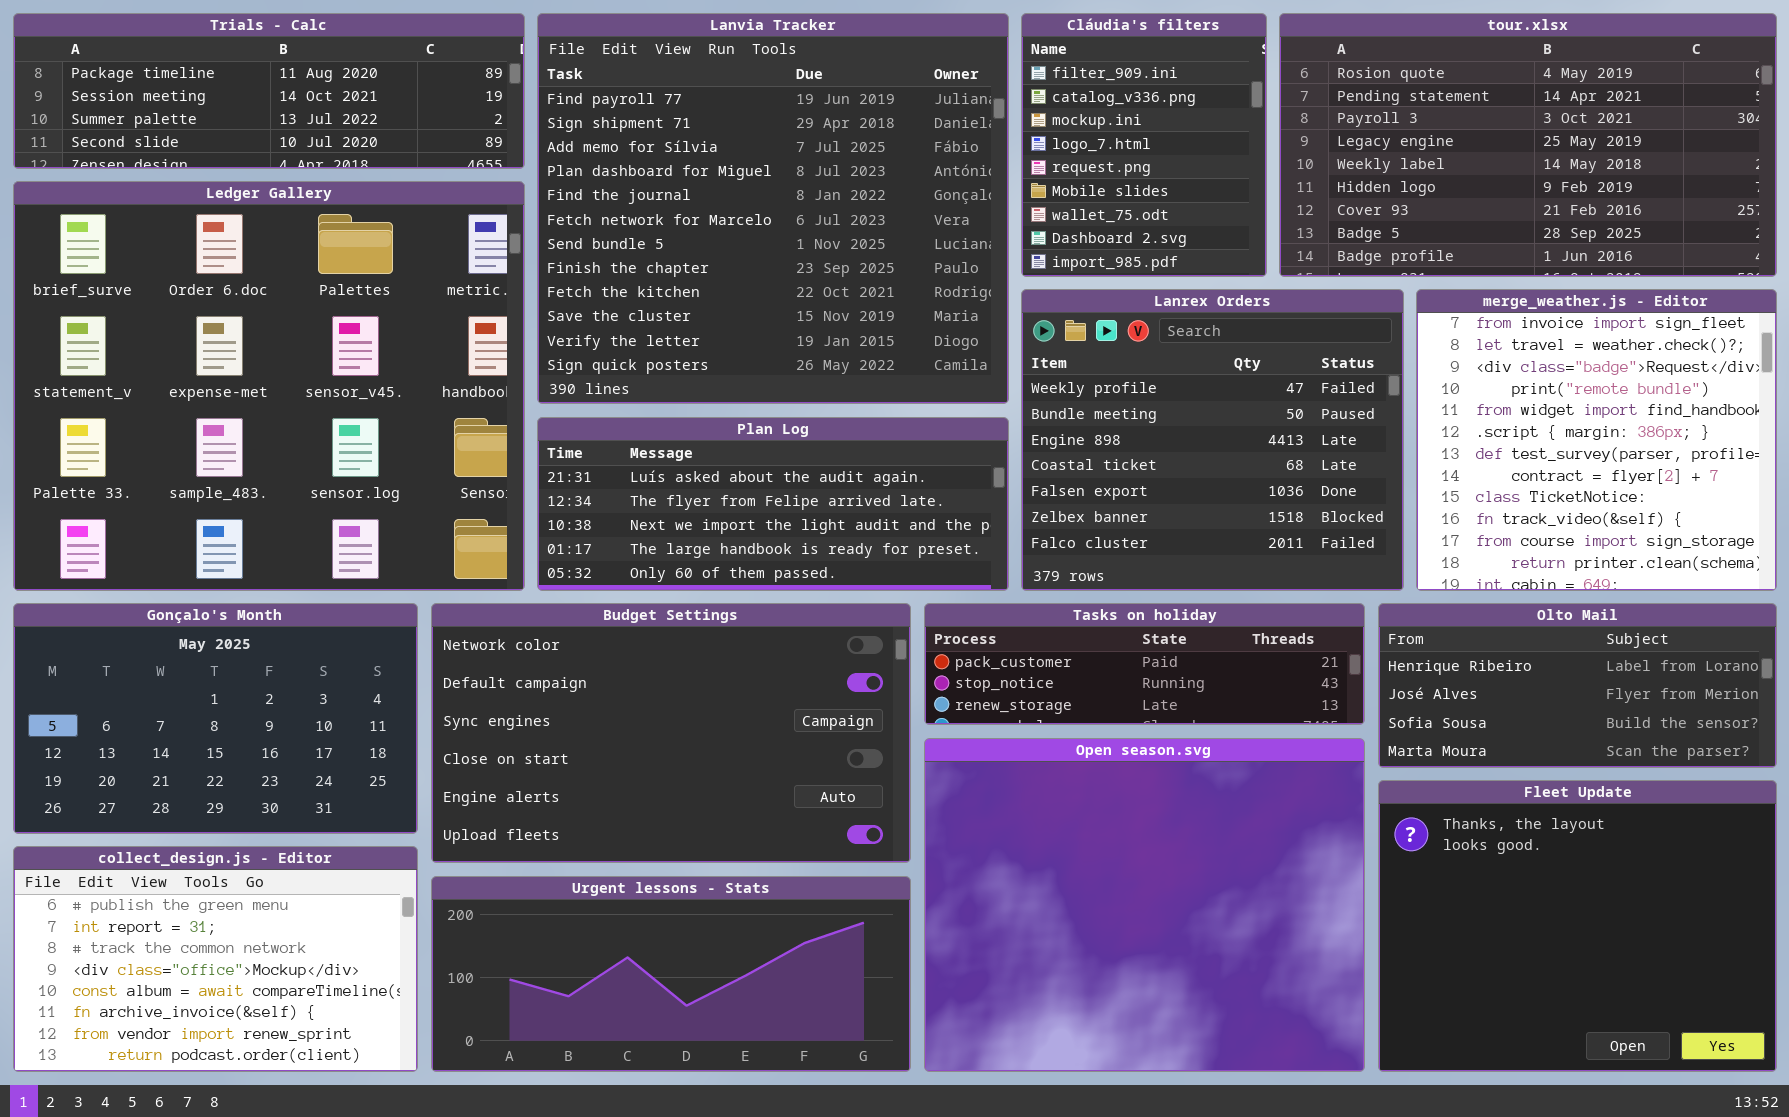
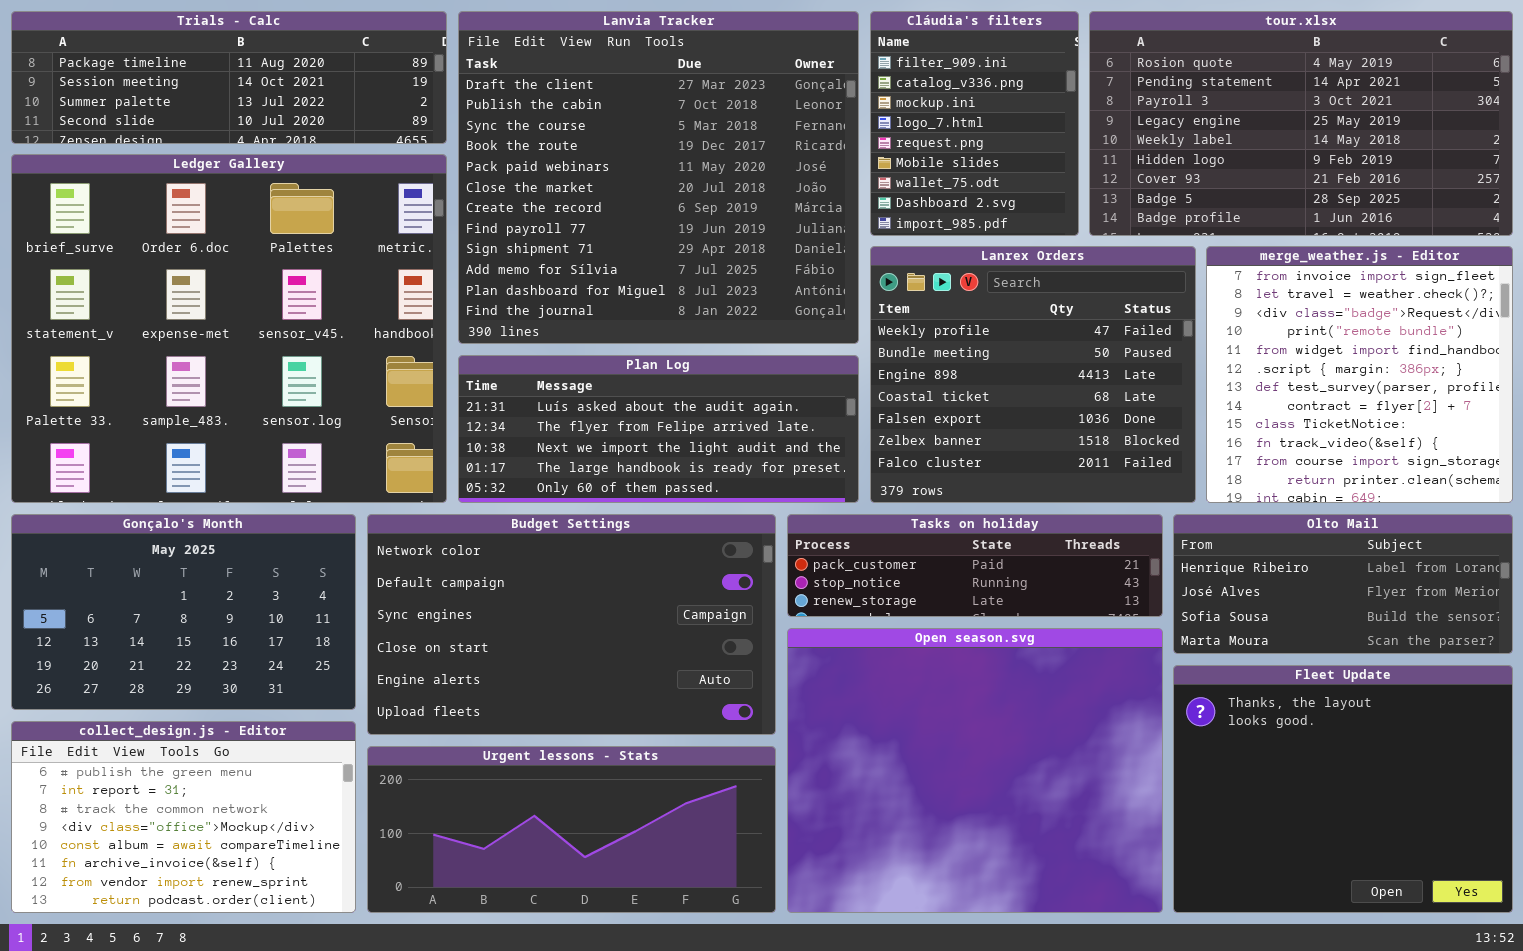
Lanvia Tracker: [537,13,1009,404] -> [458,11,859,344], scrolled up 7 rows

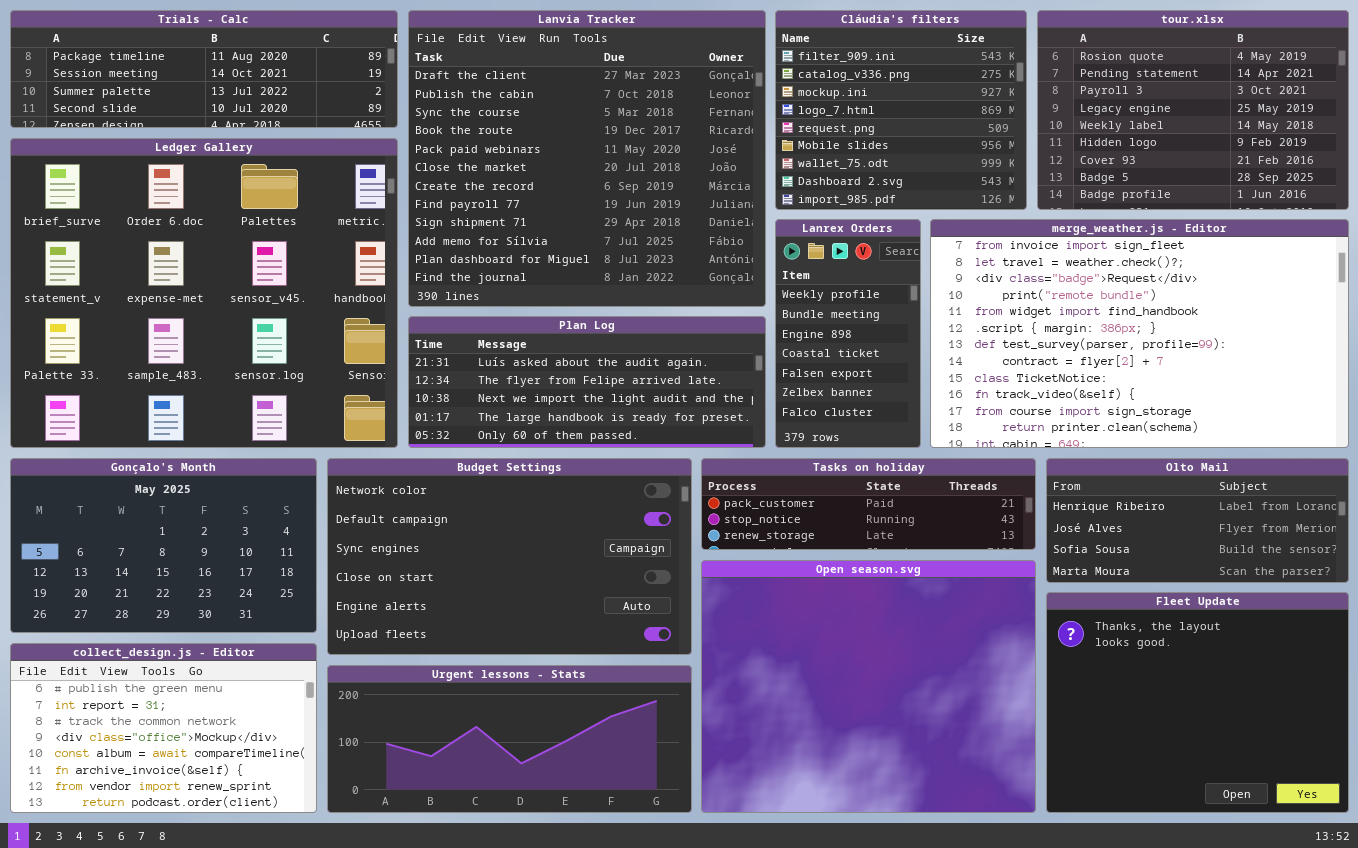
Cláudia's filters: [870,11,1079,236] -> [775,10,1027,210], resized
tour.xlsx: [1089,11,1513,236] -> [1037,10,1349,210], resized
Lanrex Orders: [870,246,1196,503] -> [775,219,921,448], resized
merge_weather.js - Editor: [1206,246,1513,503] -> [930,219,1349,448], resized

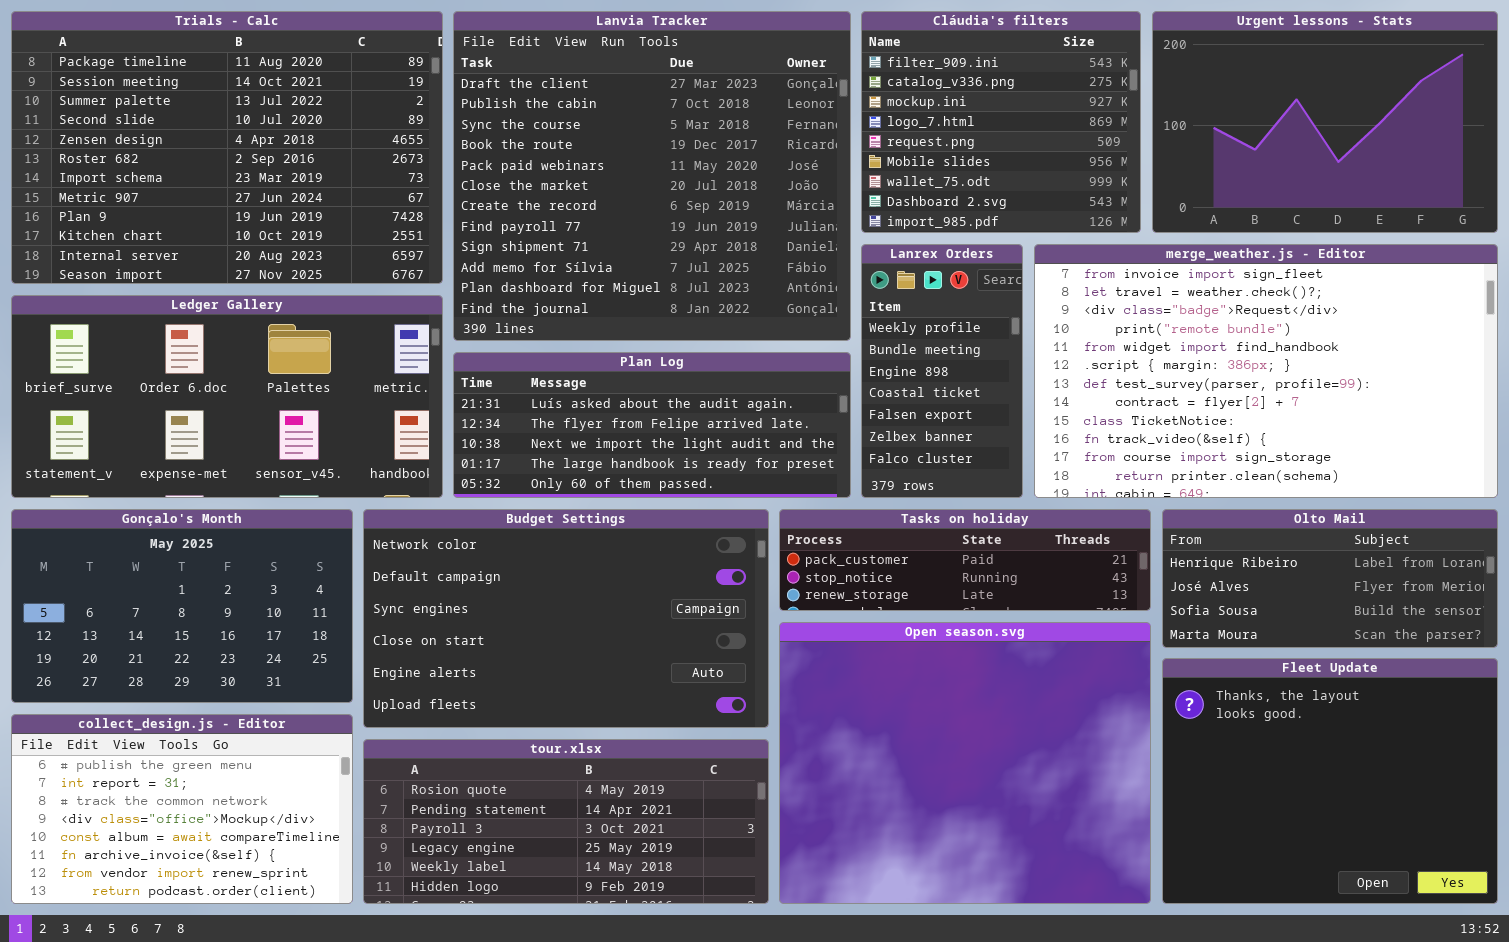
Trials - Calc: [10,10,398,128] -> [11,11,443,284], resized
tour.xlsx: [1037,10,1349,210] -> [363,739,769,904], moved, resized
Ledger Gallery: [10,138,398,448] -> [11,295,443,498], resized
Urgent lessons - Stats: [327,665,692,813] -> [1152,11,1498,233], moved, resized

